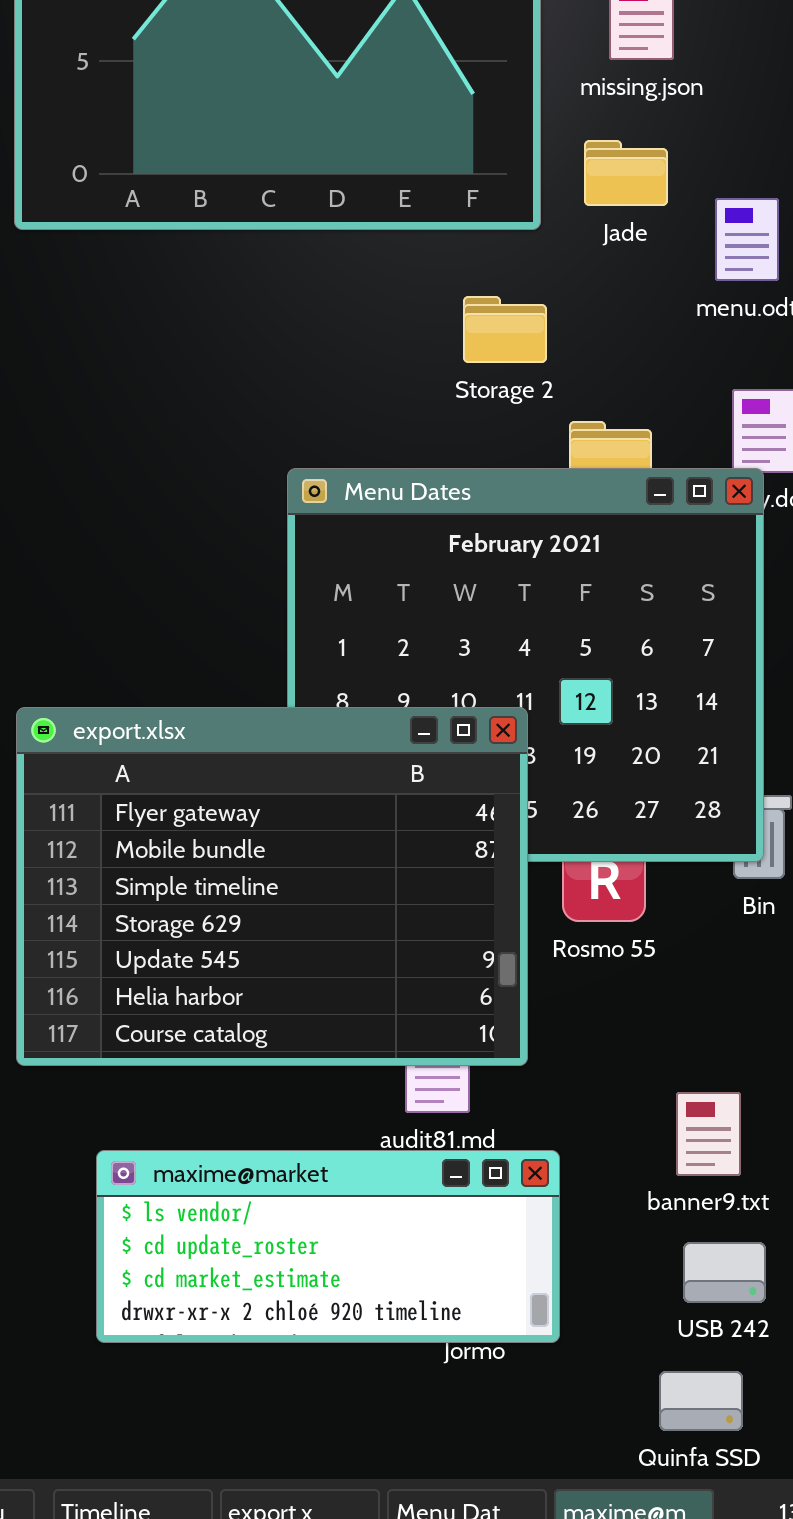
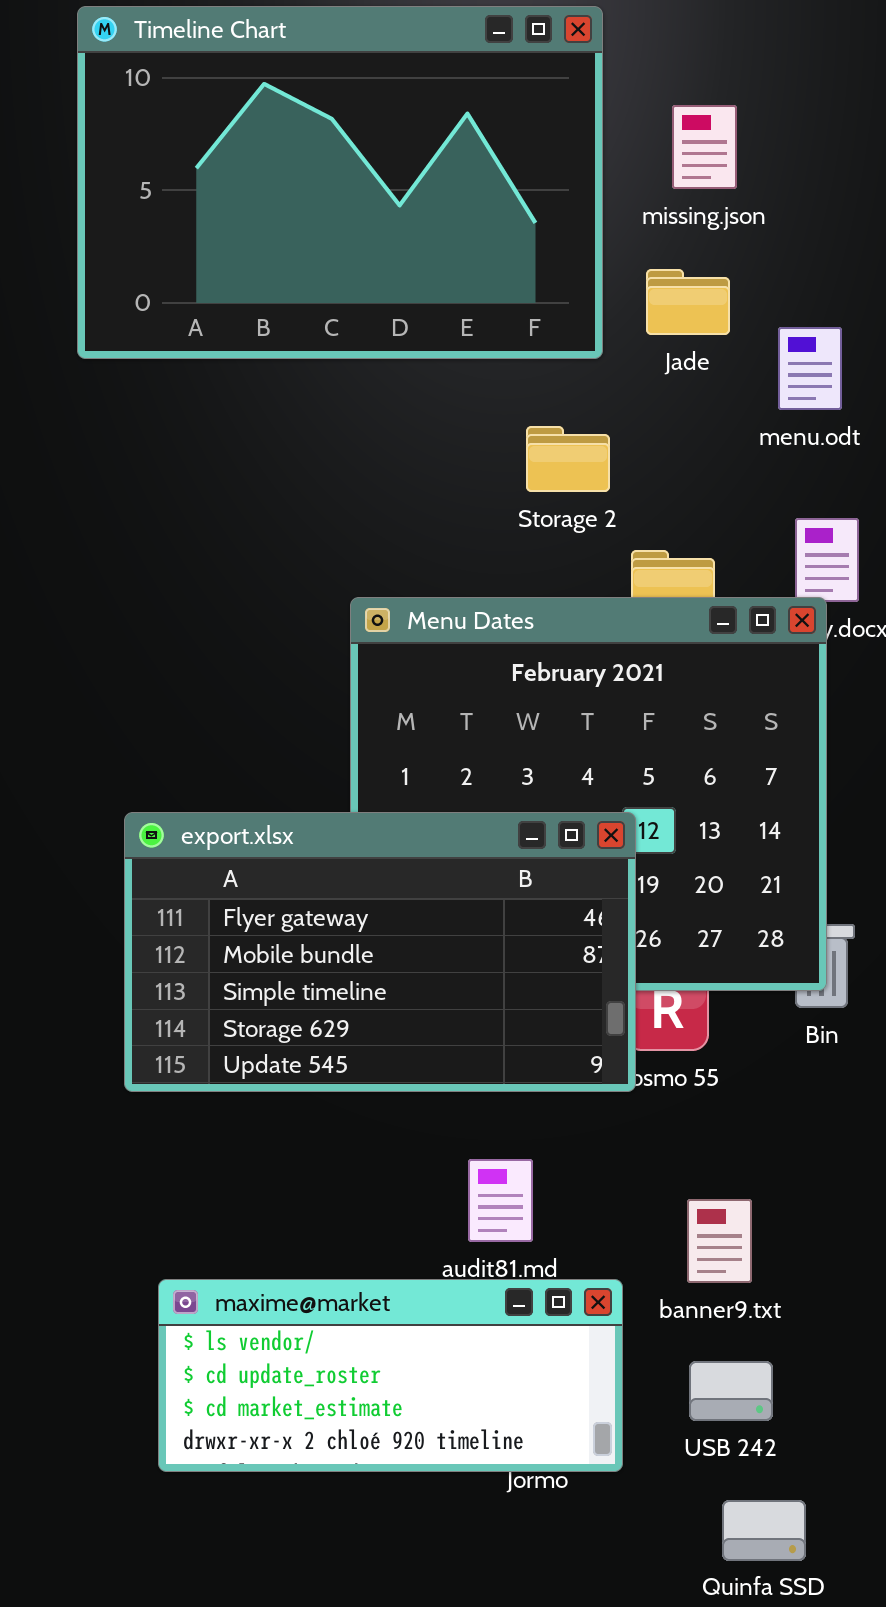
export.xlsx: [16,707,528,1066] -> [124,812,636,1092], moved, resized
banner9.txt: [676,1092,741,1176] -> [687,1199,752,1283], moved
USB 242: [683,1242,766,1303] -> [689,1361,773,1421], moved

